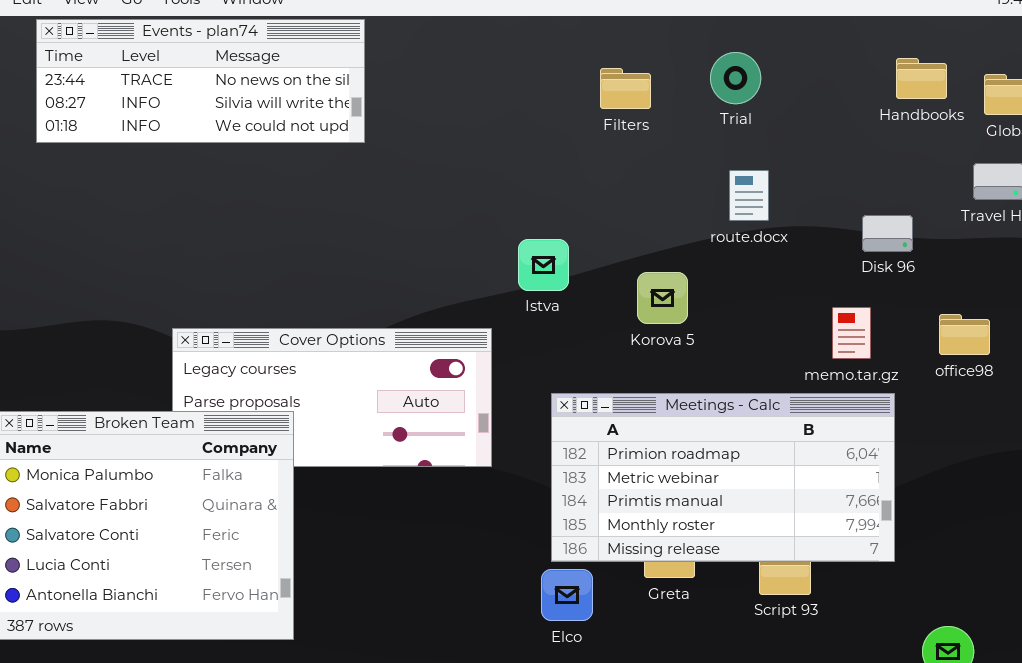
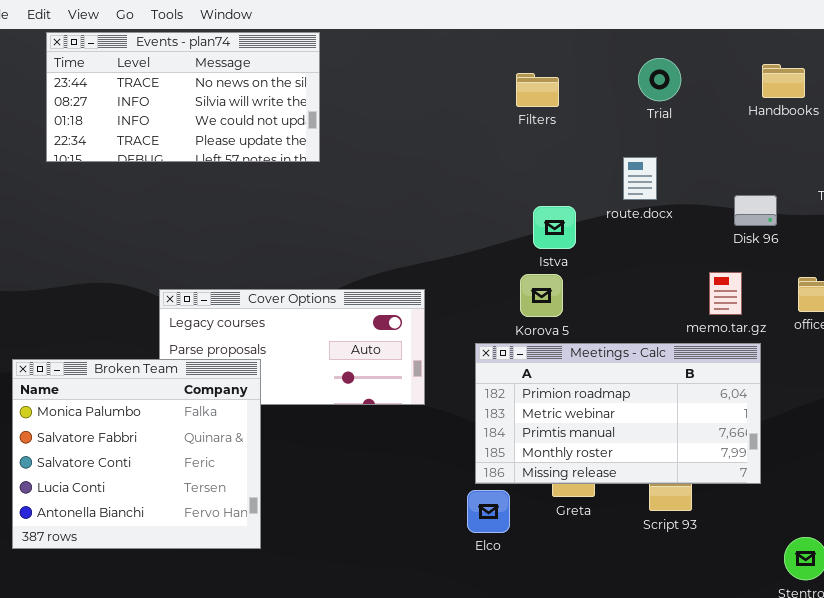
Events - plan74: [36,19,365,143] -> [46,32,320,162], resized
Trial: [710,52,761,104] -> [638,58,681,101], moved
Istva: [518,239,569,291] -> [533,206,576,249], moved
Korova 5: [637,272,688,324] -> [520,274,563,317], moved

